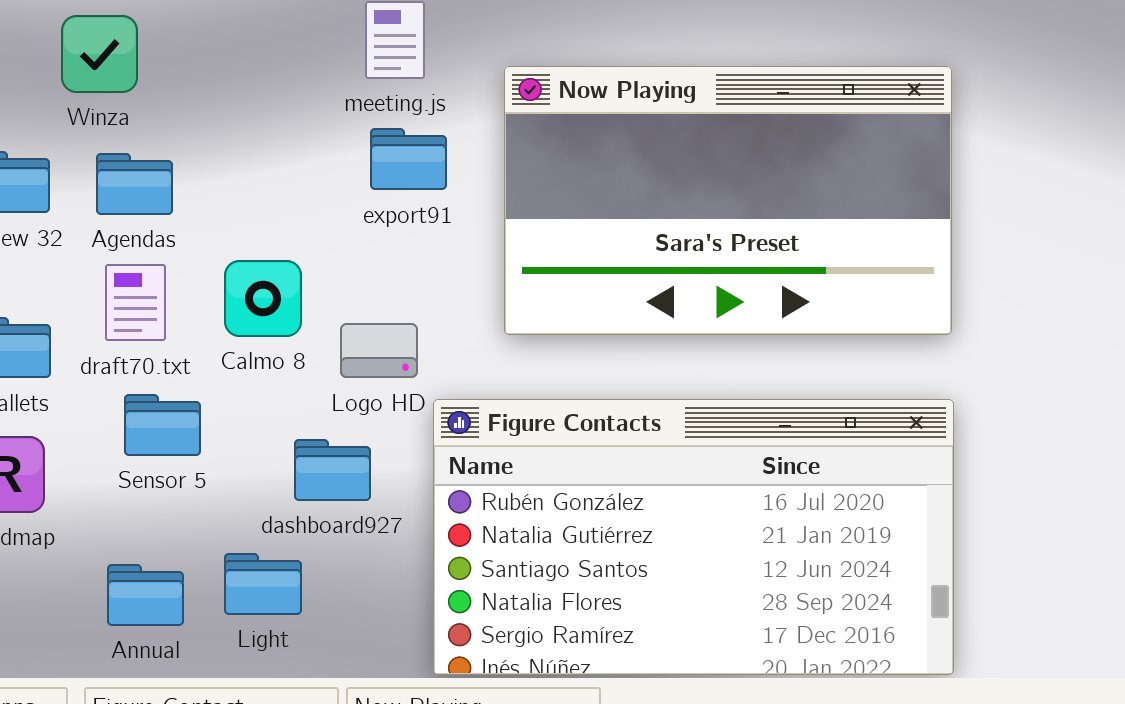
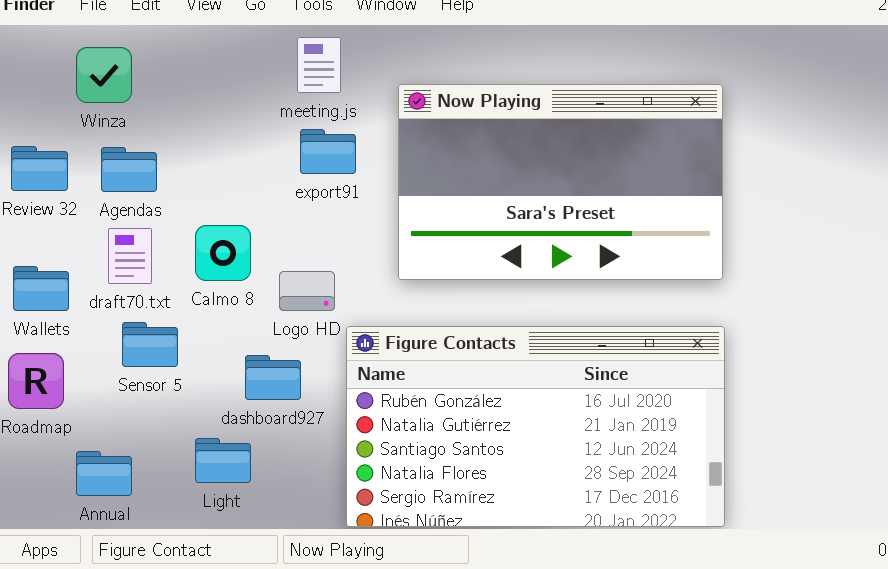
Annual: [107,564,184,626] -> [76,451,132,496], moved

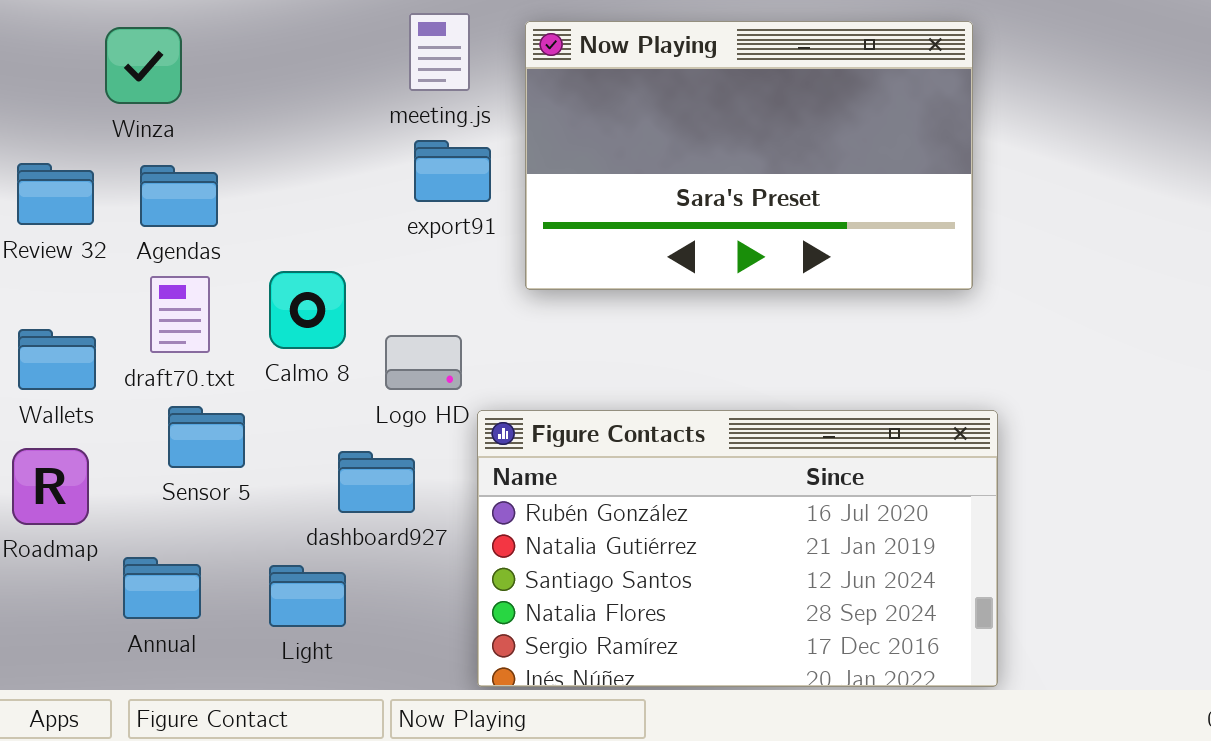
Now Playing: [398,84,723,280] -> [525,21,973,290], moved
Annual: [76,451,132,496] -> [123,557,201,619], moved

